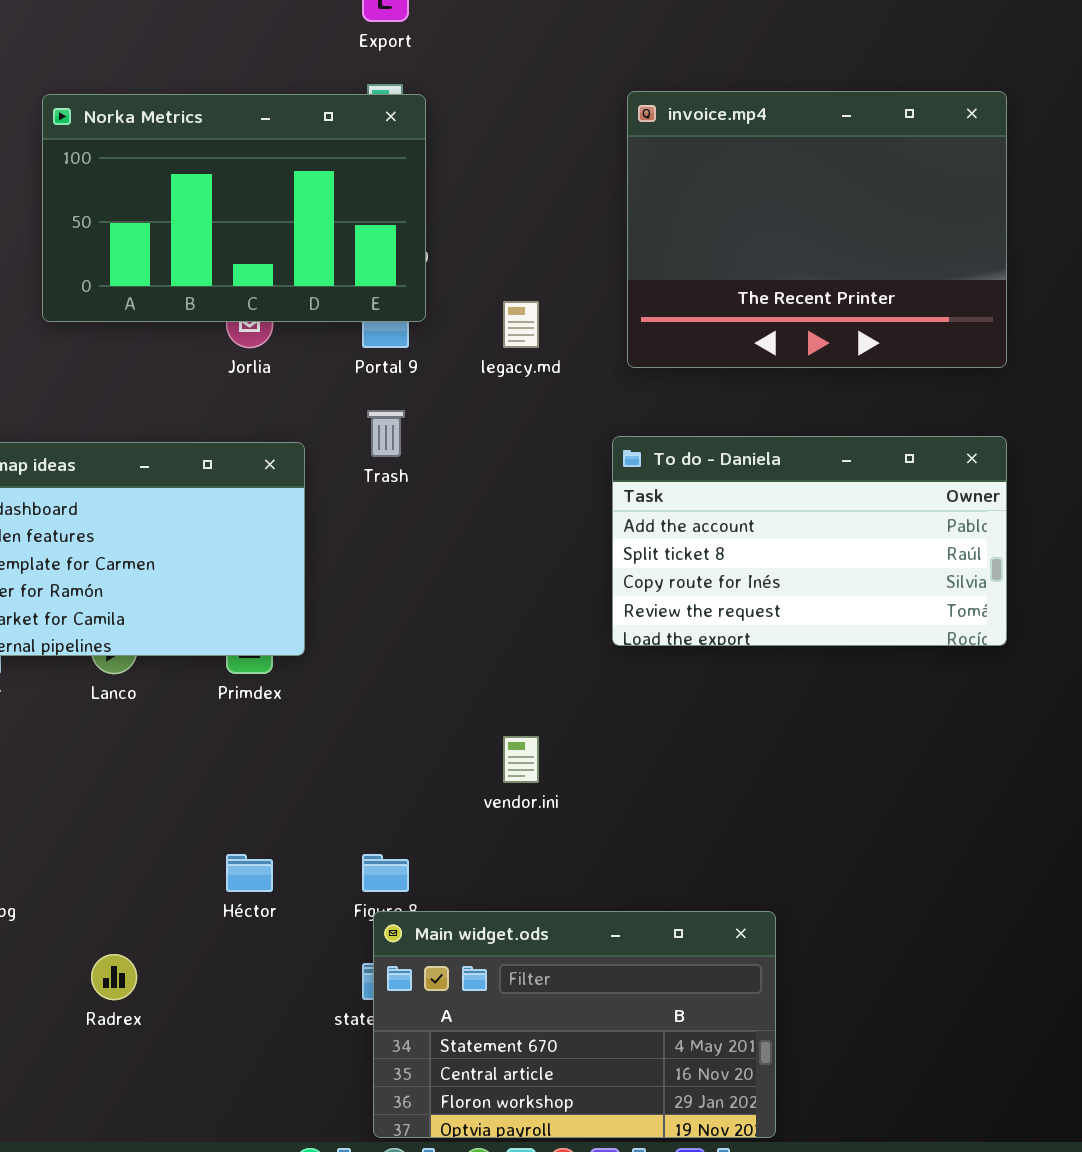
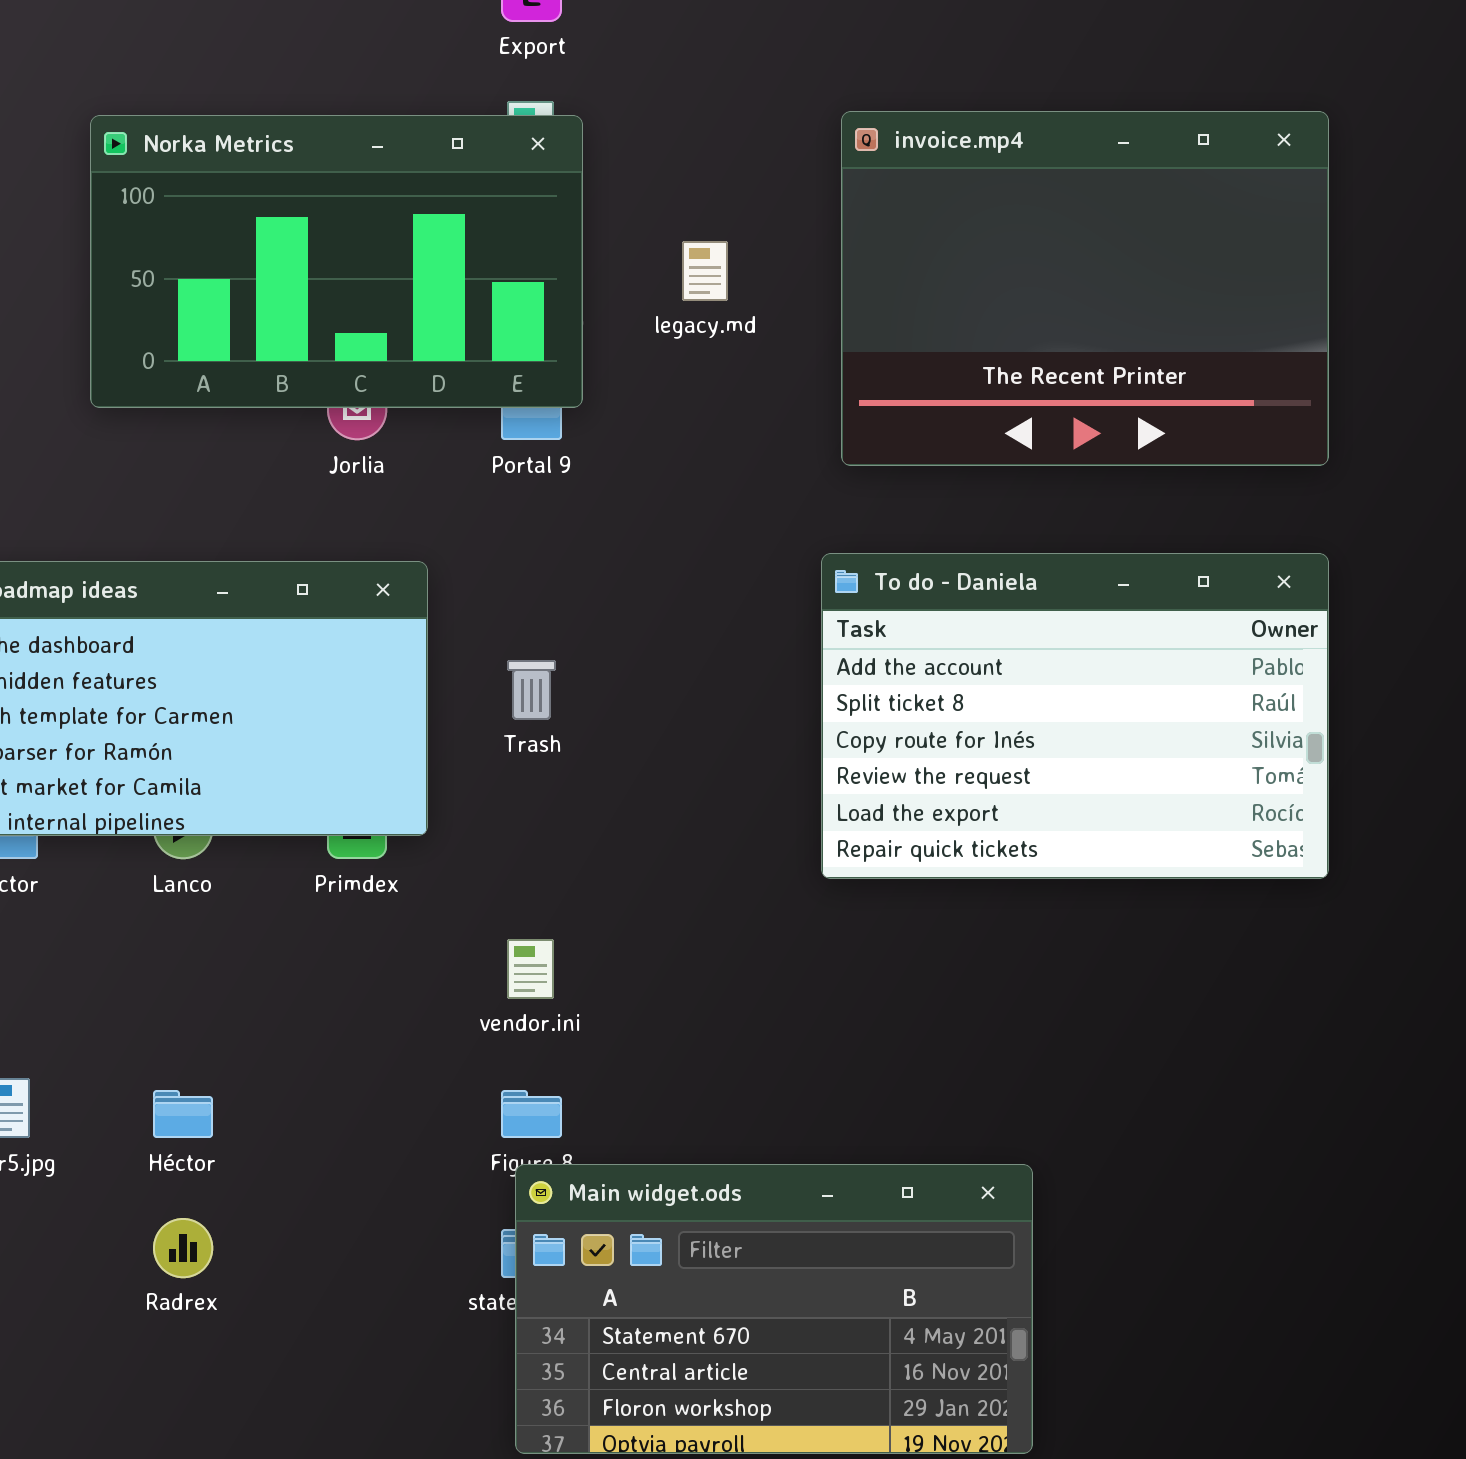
legacy.md: [503,301,539,348] -> [682,241,728,301], moved
Trash: [367,410,405,457] -> [507,660,556,720], moved
To do - Daniela: [612,436,1007,646] -> [821,553,1329,879], resized
vendor.ini: [503,736,539,783] -> [507,939,554,999], moved
Héctor: [226,854,273,892] -> [153,1090,213,1138], moved

